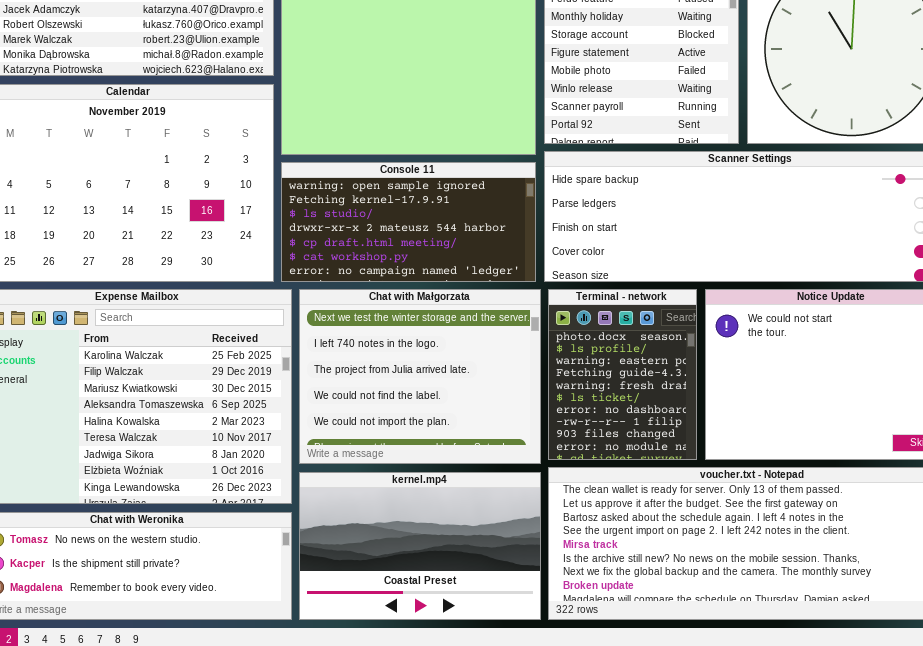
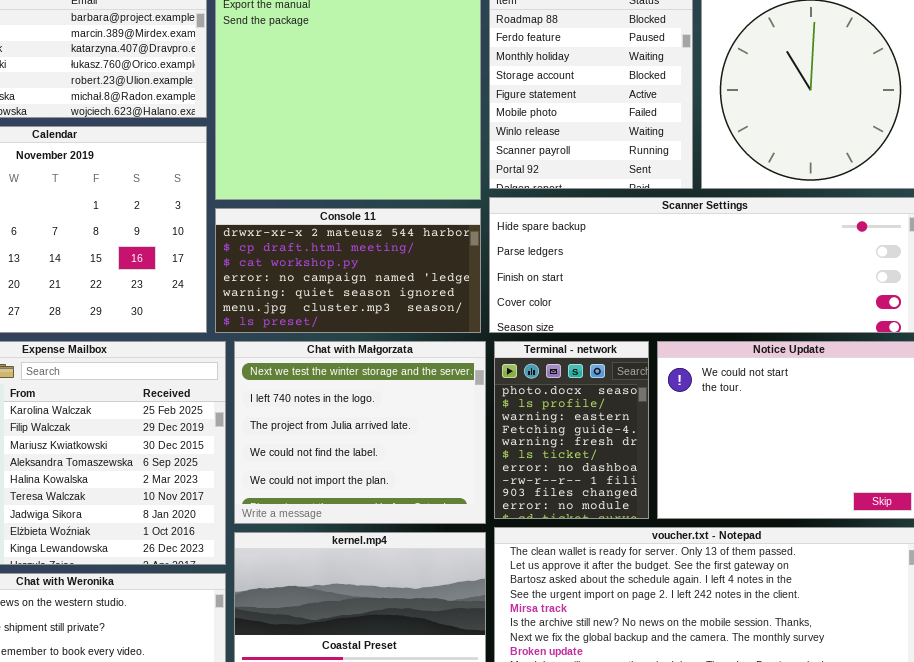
Console 11: [281,162,536,282] -> [215,208,481,333], scrolled down 3 rows

